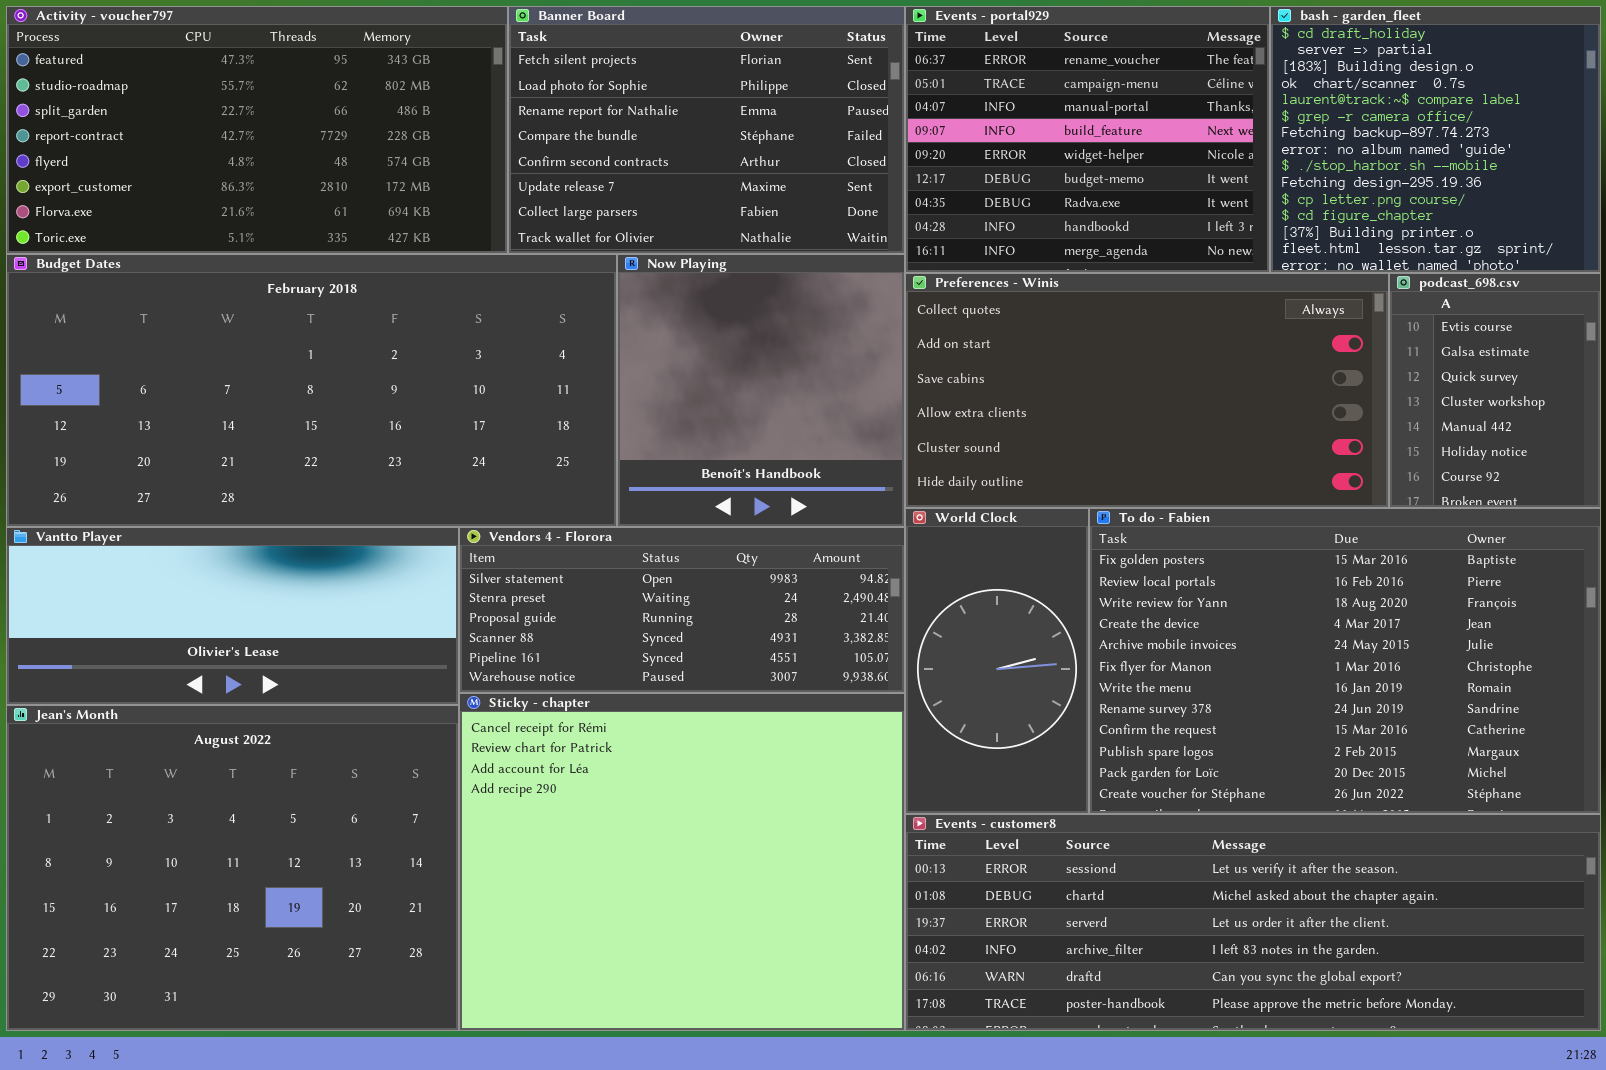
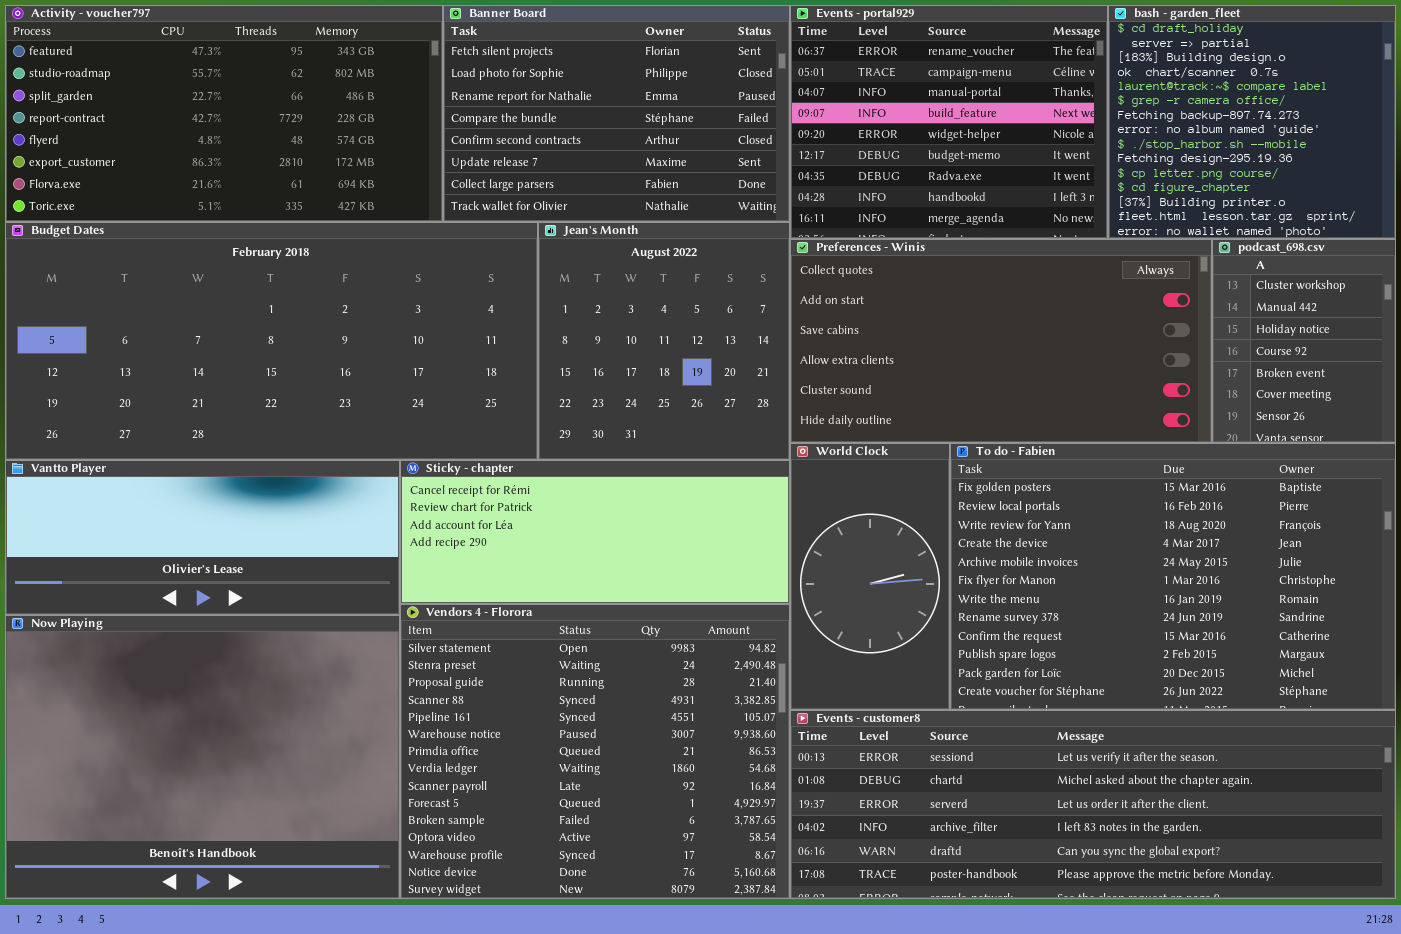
Now Playing: [617,254,905,527] -> [5,615,400,899], moved, resized
podcast_698.csv: [1389,273,1601,508] -> [1212,239,1396,443], scrolled down 3 rows
Vendors 4 - Florora: [459,527,905,693] -> [400,604,790,899], moved, resized
Sticky - chapter: [459,693,905,1031] -> [400,460,790,604], moved, resized
Jean's Month: [6,705,459,1031] -> [538,222,790,460], moved, resized

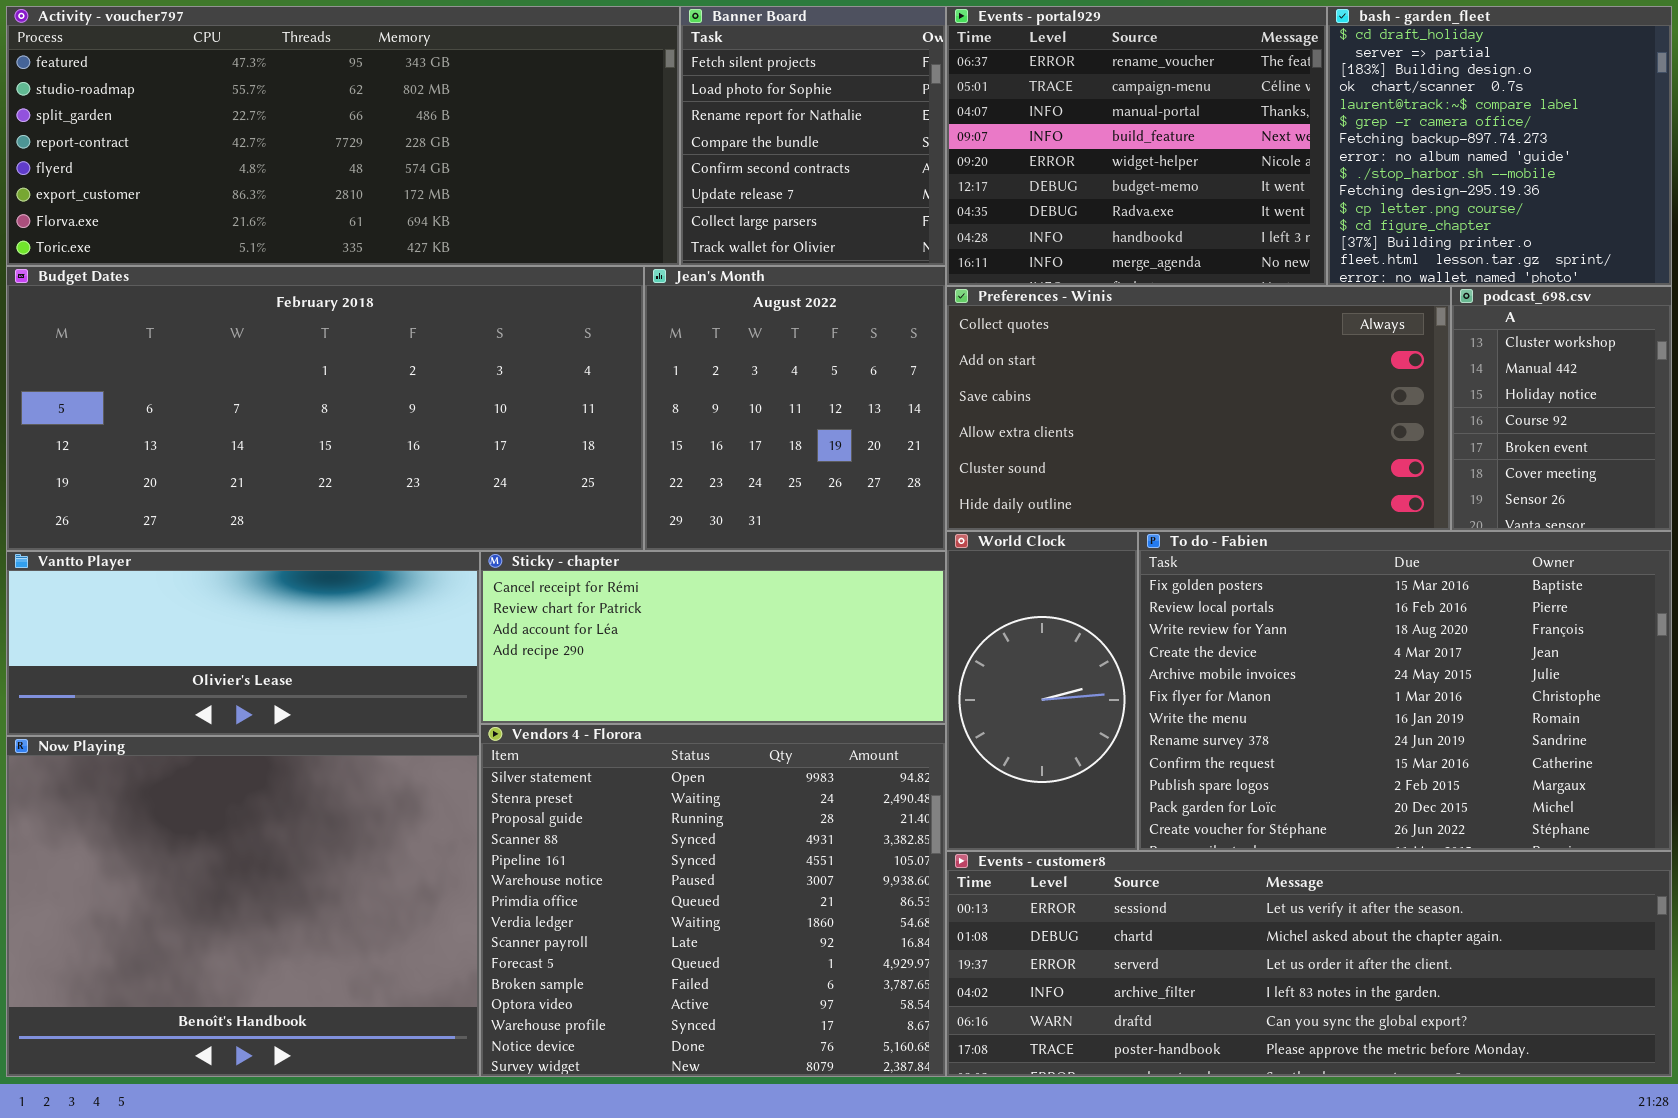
Activity - voucher797: [5,5,443,222] -> [6,6,680,266], resized
Banner Board: [443,5,790,222] -> [680,6,946,266], resized

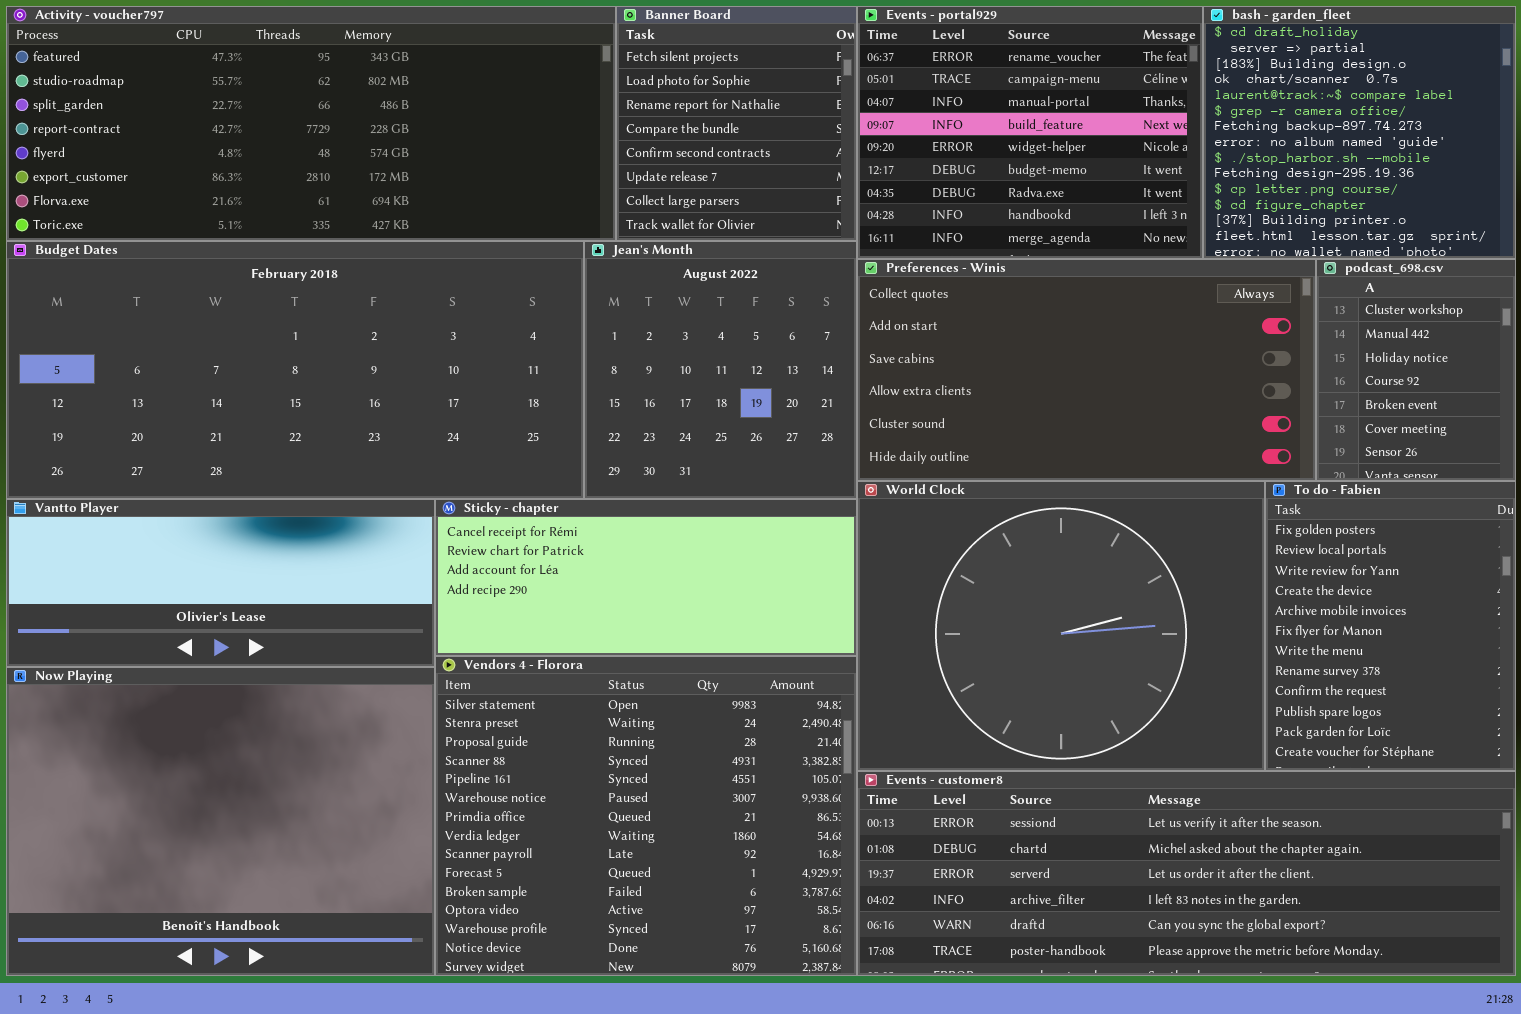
World Clock: [946,531,1138,851] -> [857,481,1265,771], resized
To do - Fabien: [1138,531,1672,851] -> [1265,481,1516,771], resized

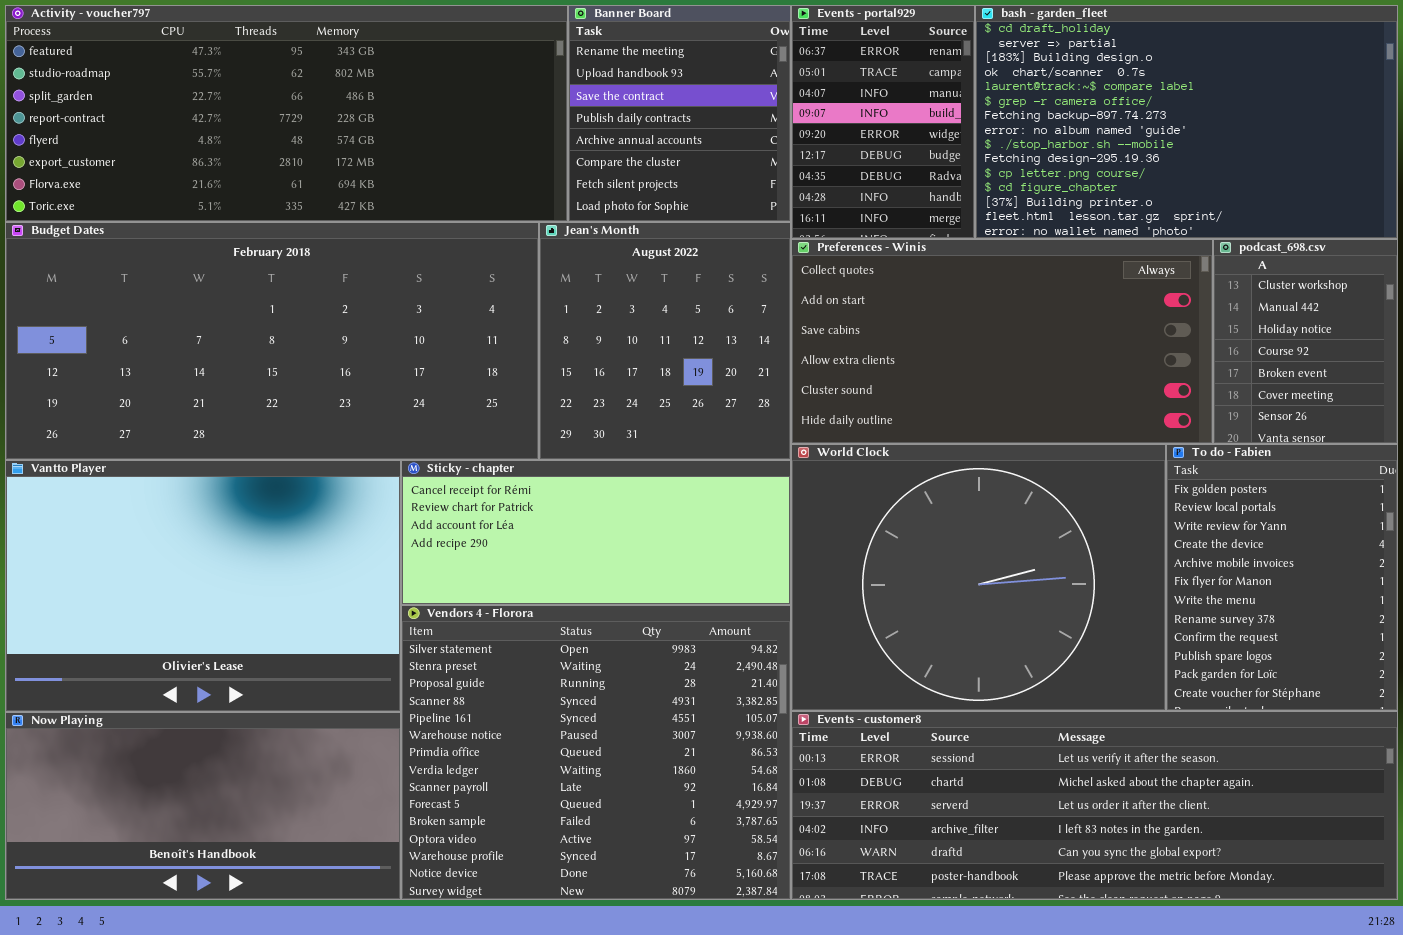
Banner Board: [616,6,857,241] -> [568,5,791,222], scrolled up 6 rows
Events - portal929: [857,6,1203,259] -> [791,5,975,239], resized
bash - garden_fleet: [1203,6,1516,259] -> [975,5,1398,239], resized
Vantto Player: [6,499,435,667] -> [5,460,401,712], resized
Now Playing: [6,667,435,976] -> [5,712,401,900], resized

